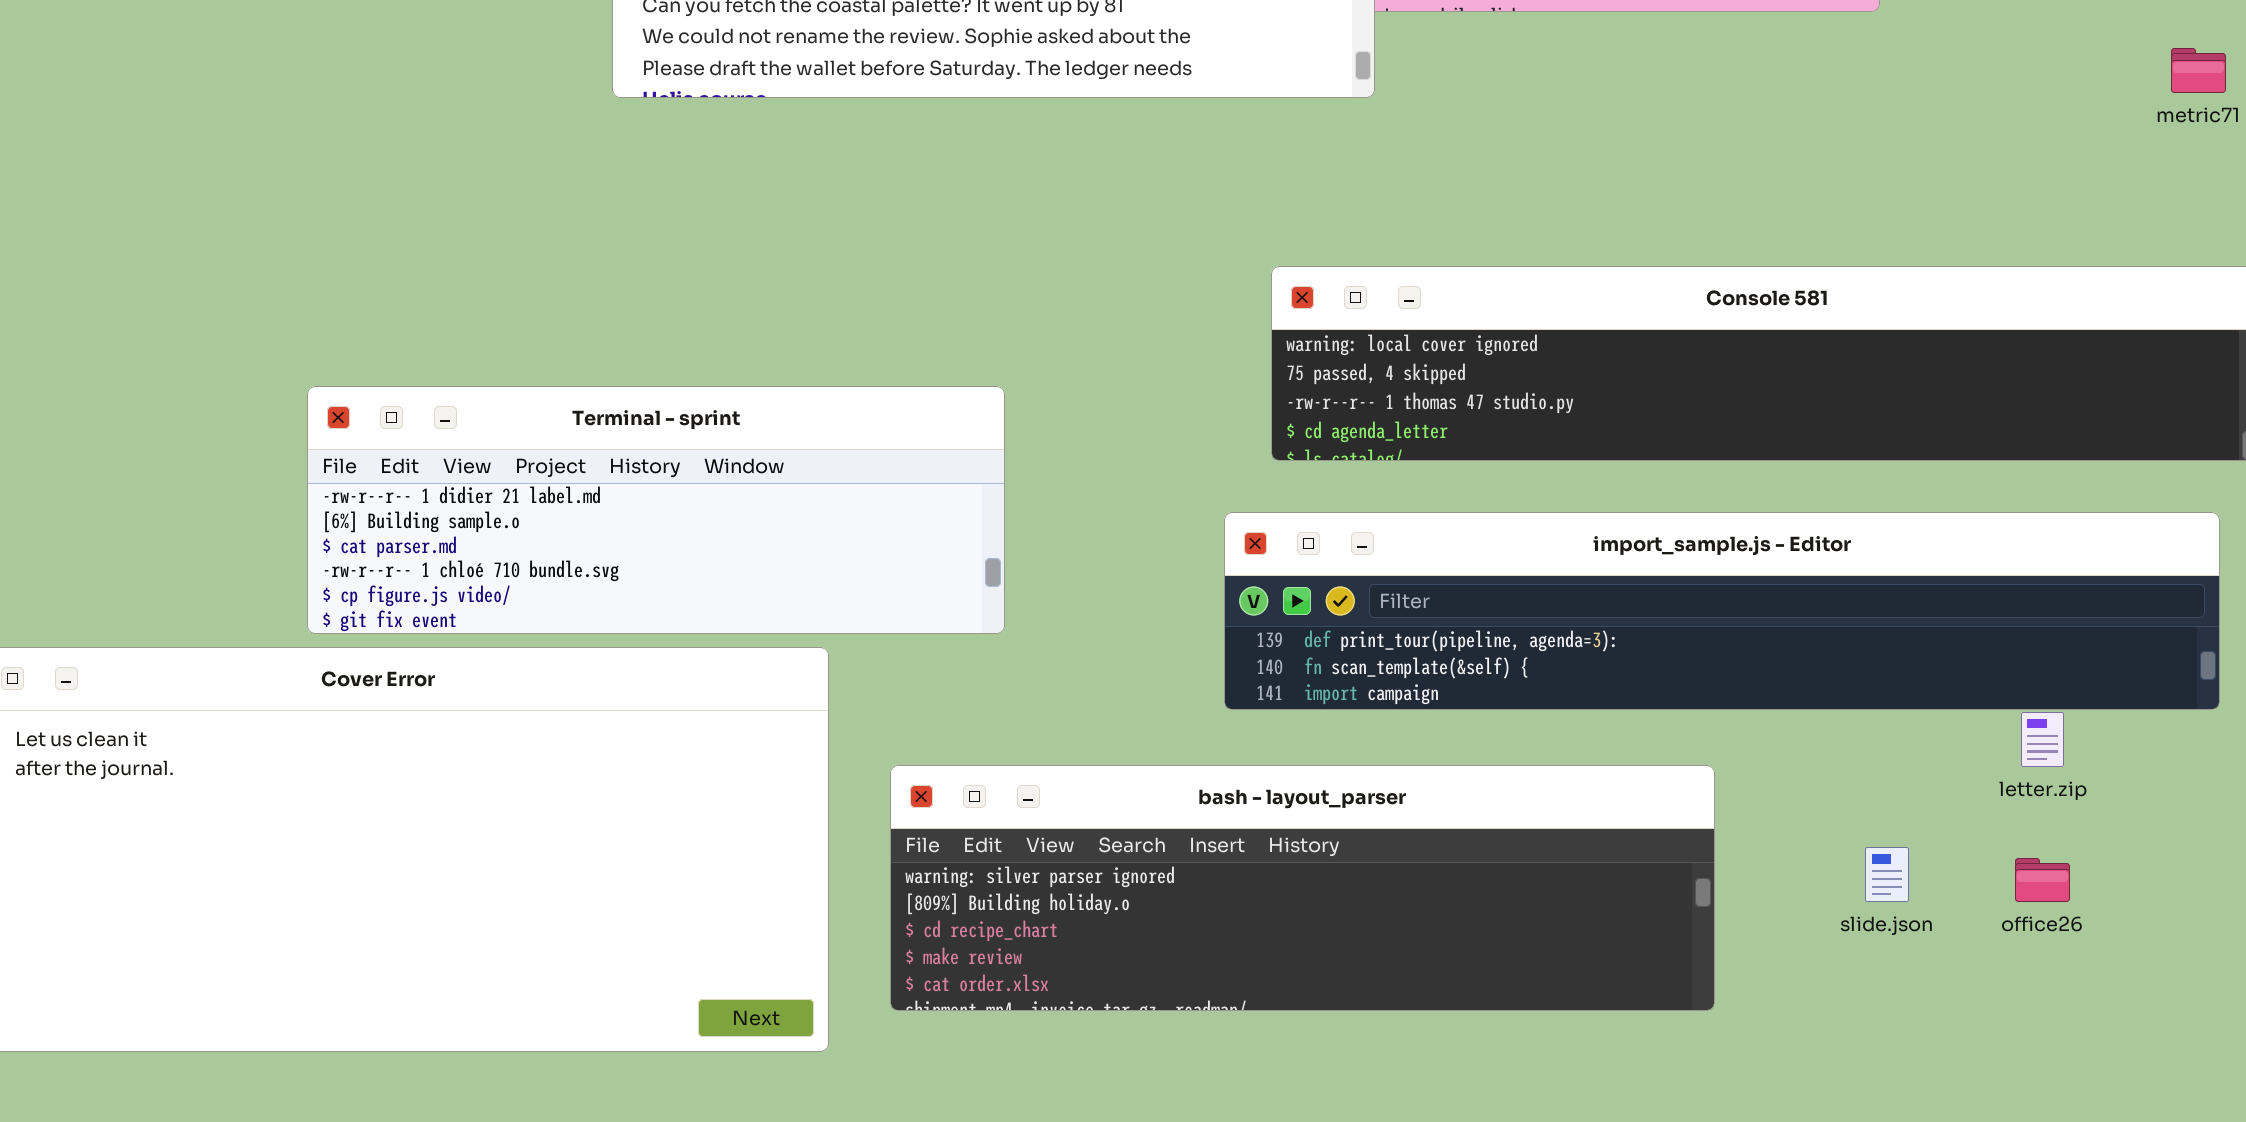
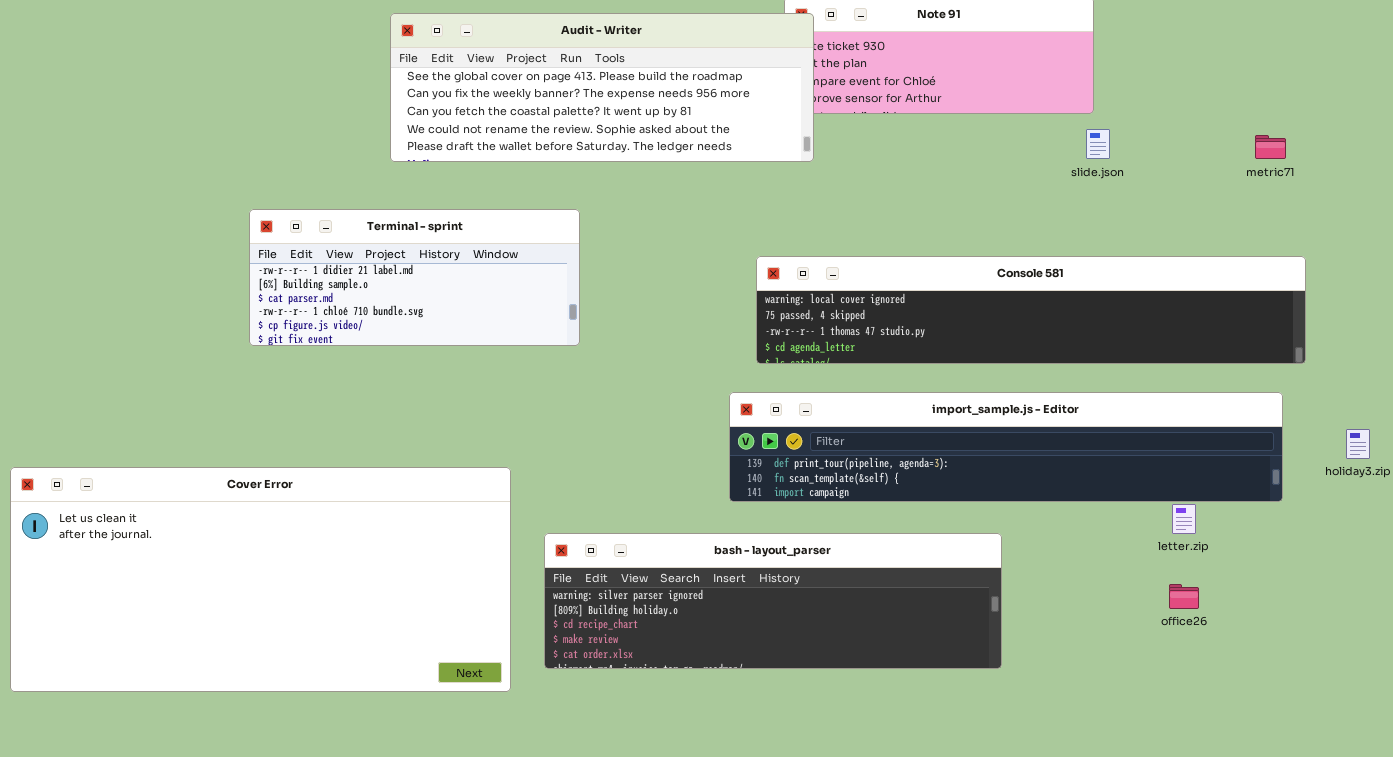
Terminal - sprint: [307,386,1005,634] -> [249,209,580,346], moved, resized
slide.json: [1865,847,1909,902] -> [1086,129,1110,159], moved

